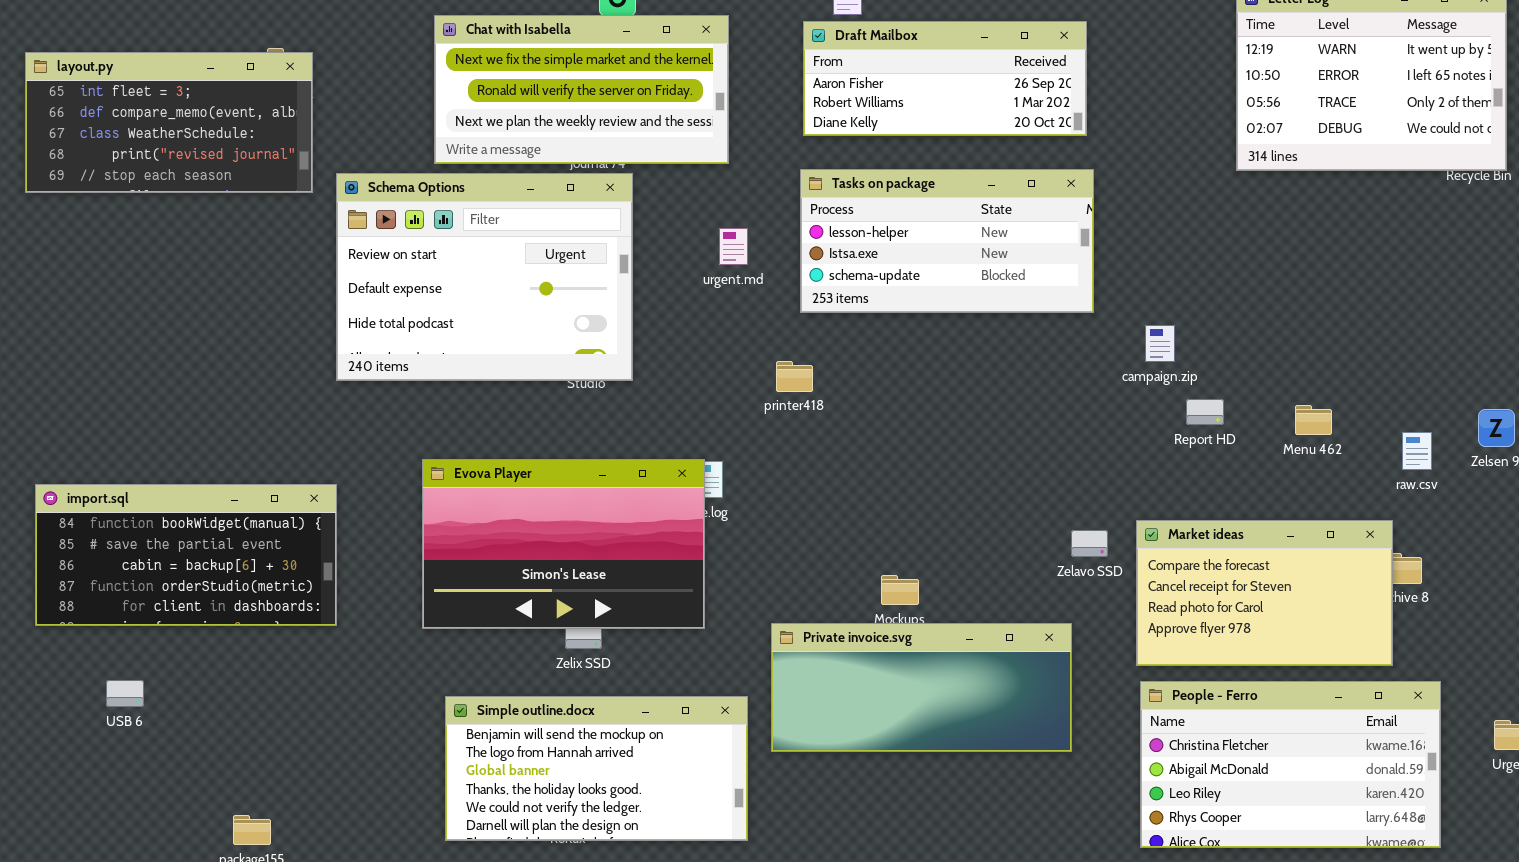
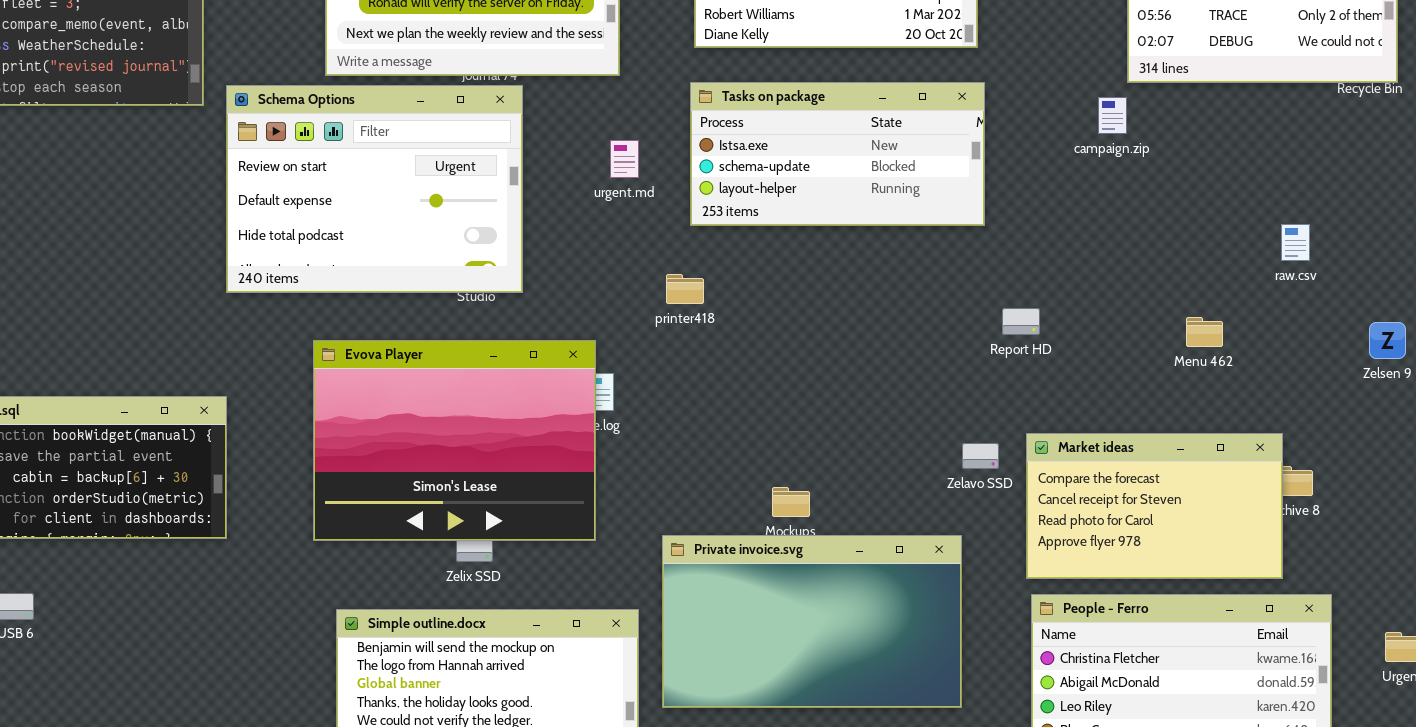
Tasks on package: [800,169,1094,313] -> [690,82,985,226], scrolled down 1 row
campaign.zip: [1145,325,1175,362] -> [1098,97,1127,134], moved
Report HD: [1186,399,1224,425] -> [1002,308,1040,335], moved
raw.csv: [1402,432,1432,470] -> [1281,224,1310,261], moved
Evova Player: [422,459,705,629] -> [313,340,596,541], resized
Private invoice.svg: [771,623,1072,752] -> [662,535,962,708], resized

